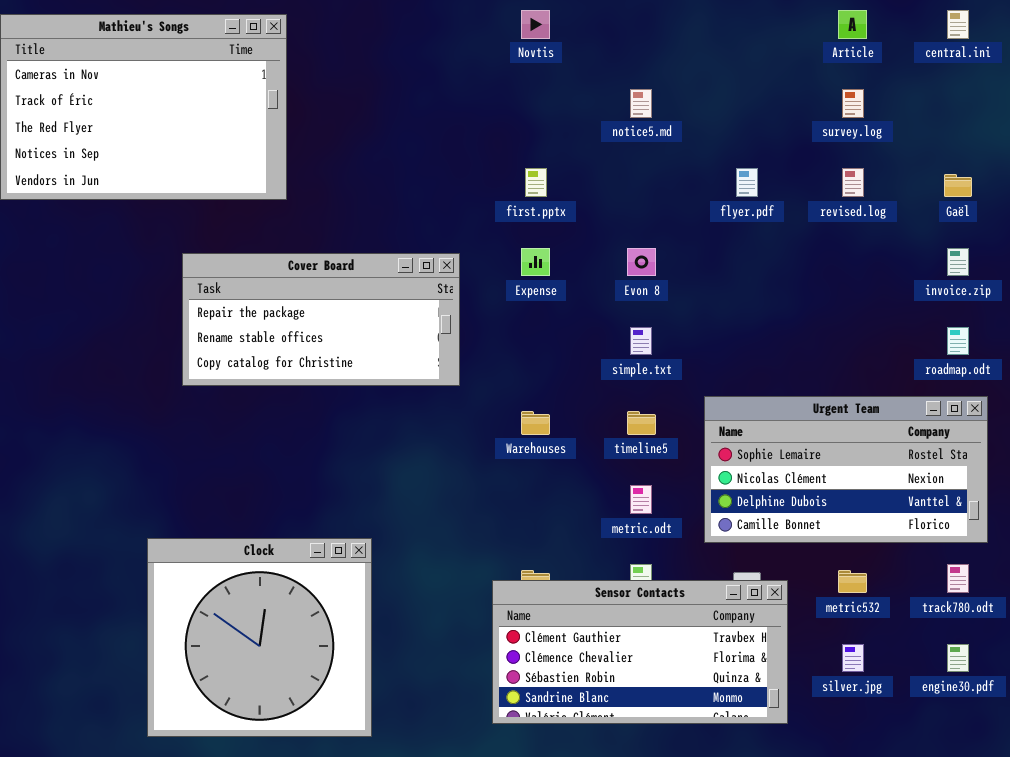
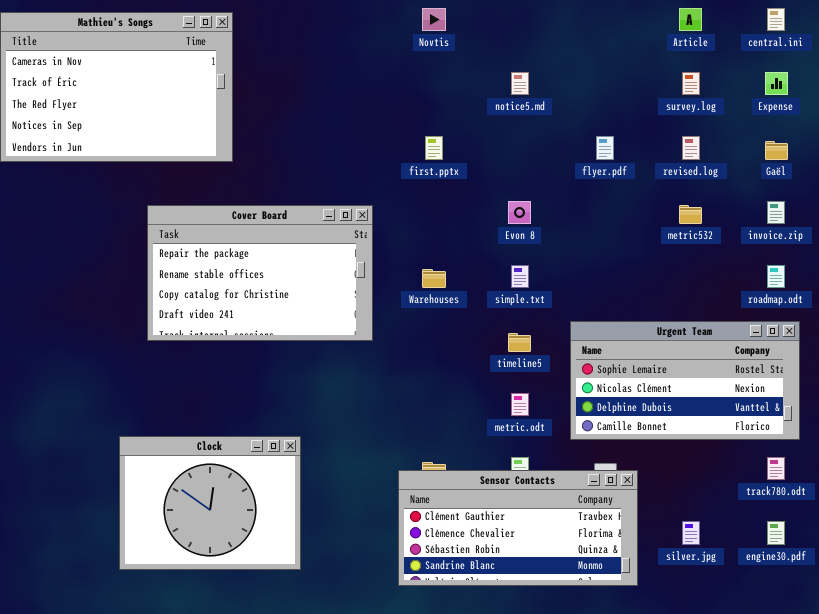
Expense: [521,248,550,276] -> [765,72,788,95], moved
Cover Board: [182,253,460,386] -> [147,205,373,341], resized
Warehouses: [521,411,550,435] -> [422,269,446,288], moved
Clock: [147,538,372,737] -> [119,436,301,570], resized
metric532: [838,570,867,593] -> [679,205,702,224], moved

